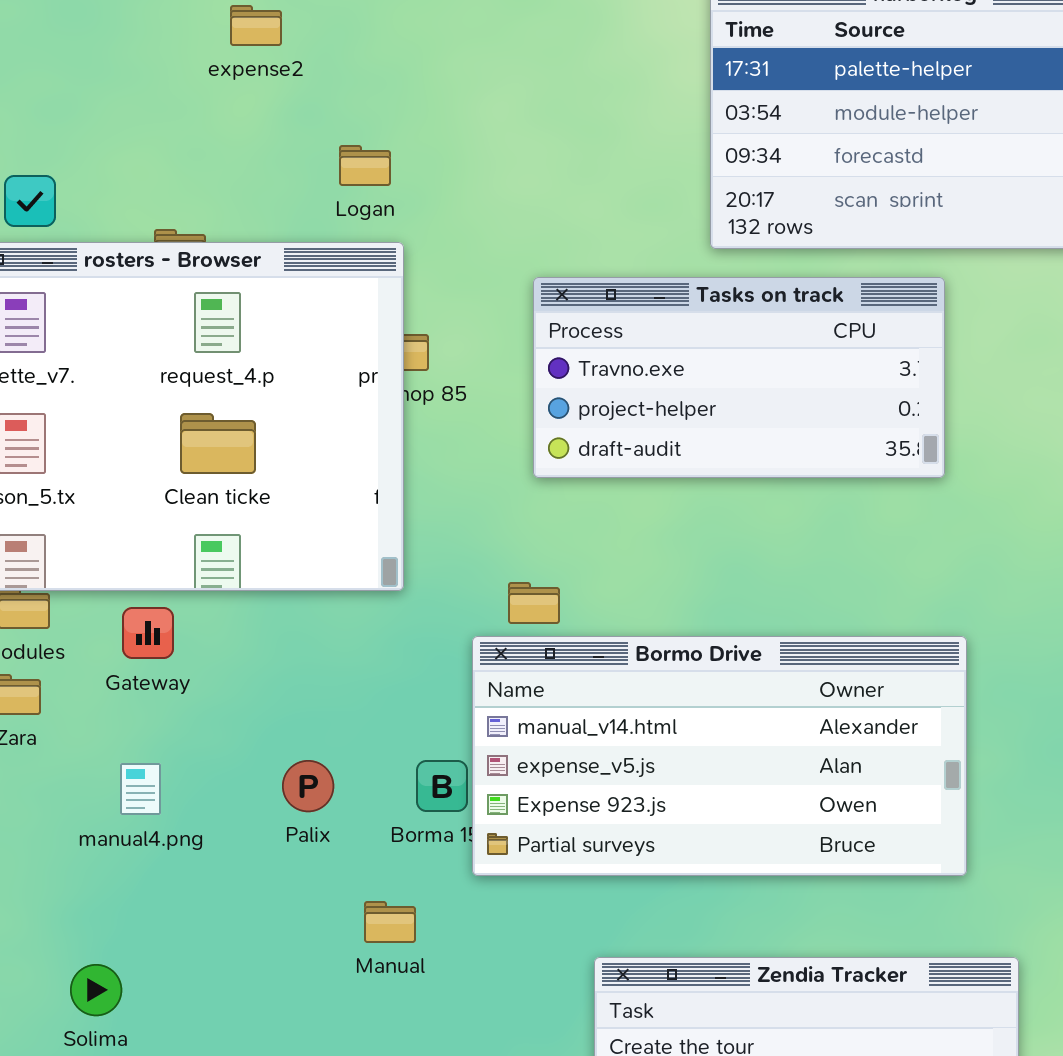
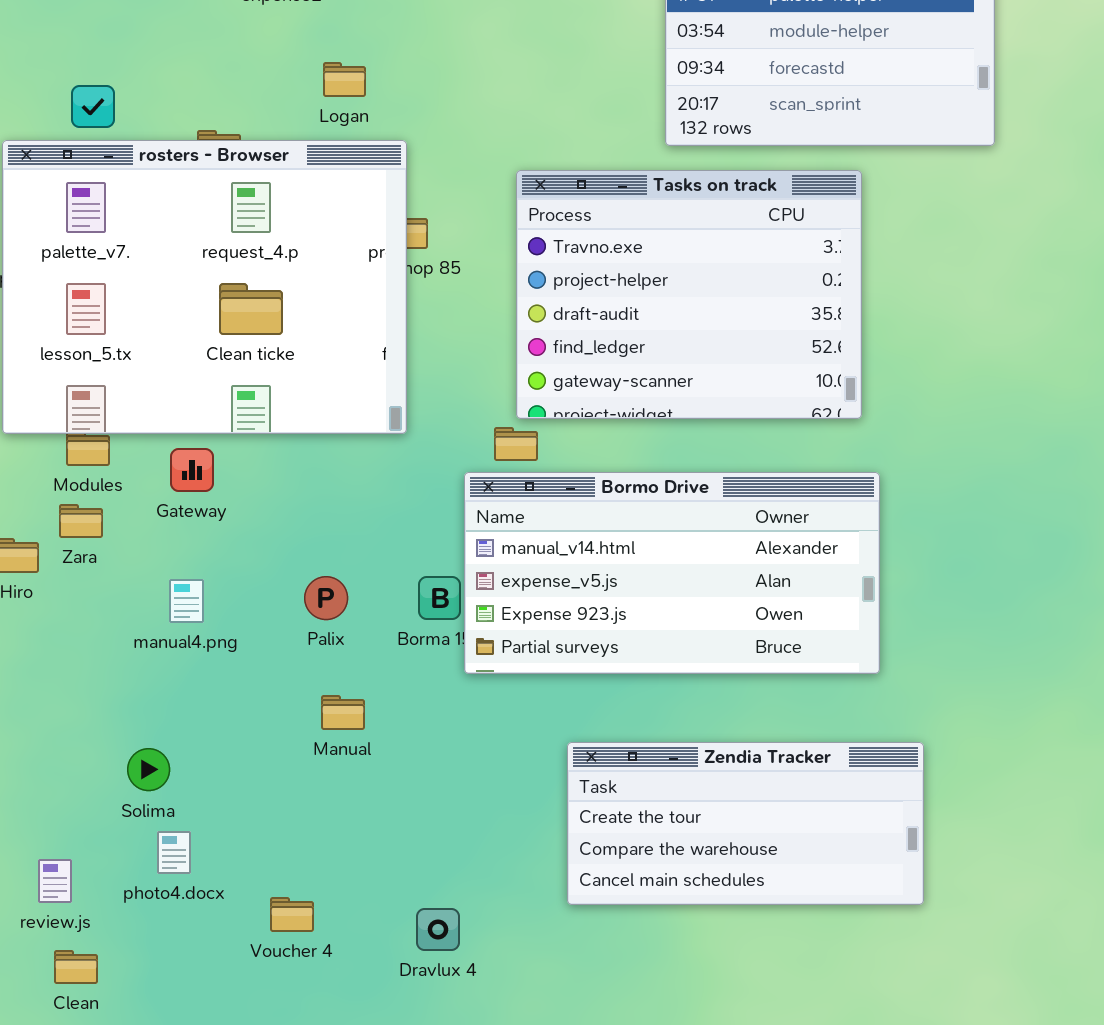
Logan: [339,145,391,186] -> [323,62,366,97], moved
Tasks on track: [533,277,945,478] -> [516,170,862,419], resized
Manual: [364,901,416,943] -> [321,695,365,730], moved

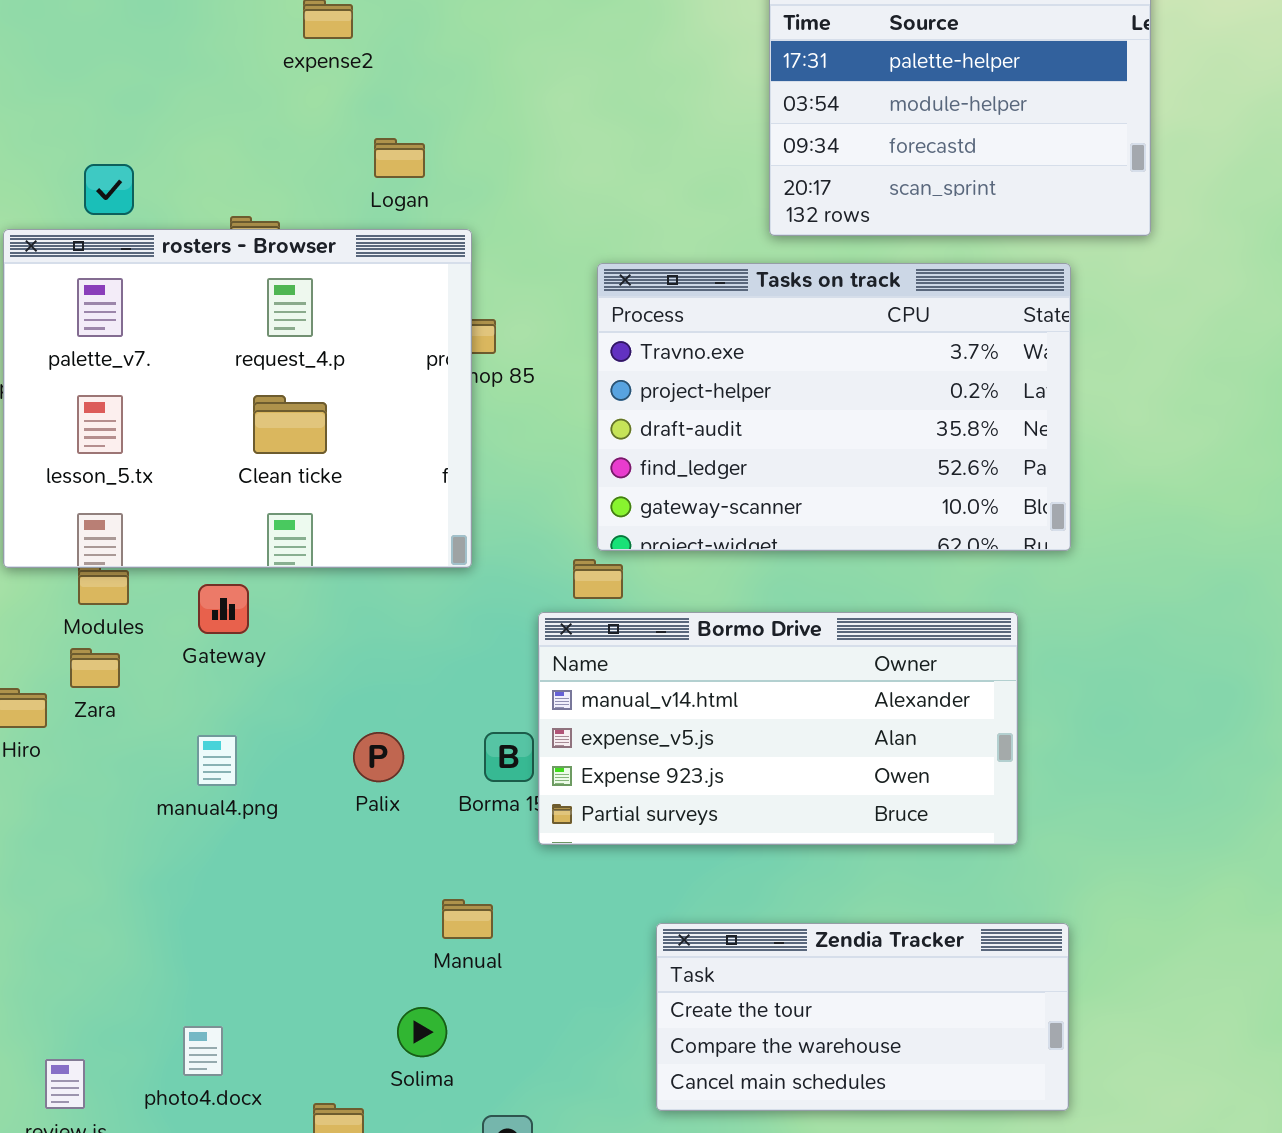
Tasks on track: [516,170,862,419] -> [597,263,1071,551], resized
Manual: [321,695,365,730] -> [442,899,493,939], moved
Solima: [127,748,170,791] -> [397,1007,447,1057], moved

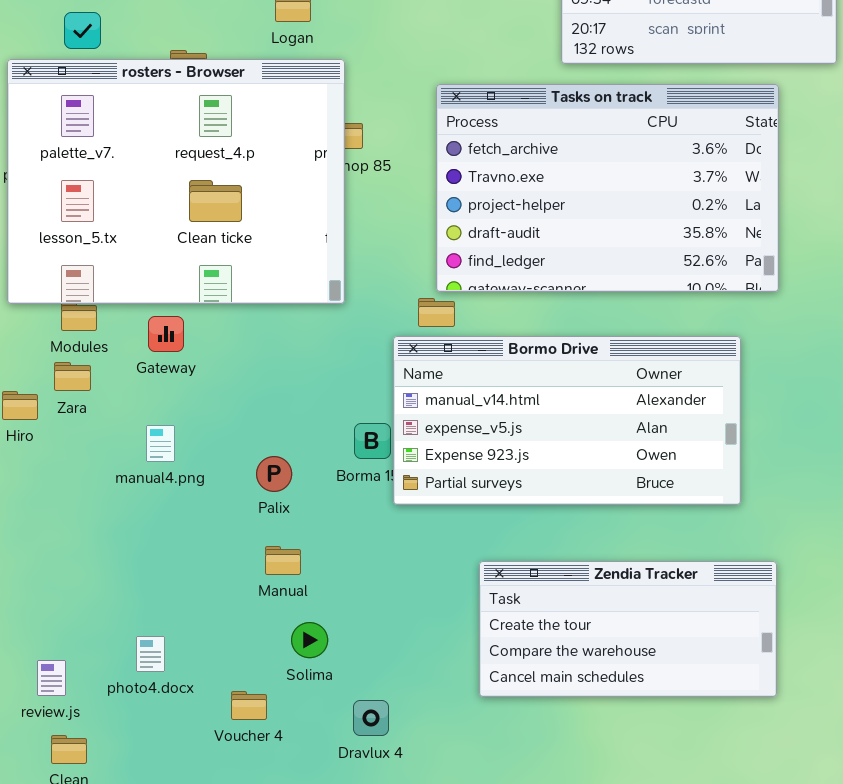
Tasks on track: [597,263,1071,551] -> [436,84,779,292], scrolled up 1 row
Palix: [353,732,404,782] -> [256,456,292,492], moved
Manual: [442,899,493,939] -> [265,546,301,575], moved

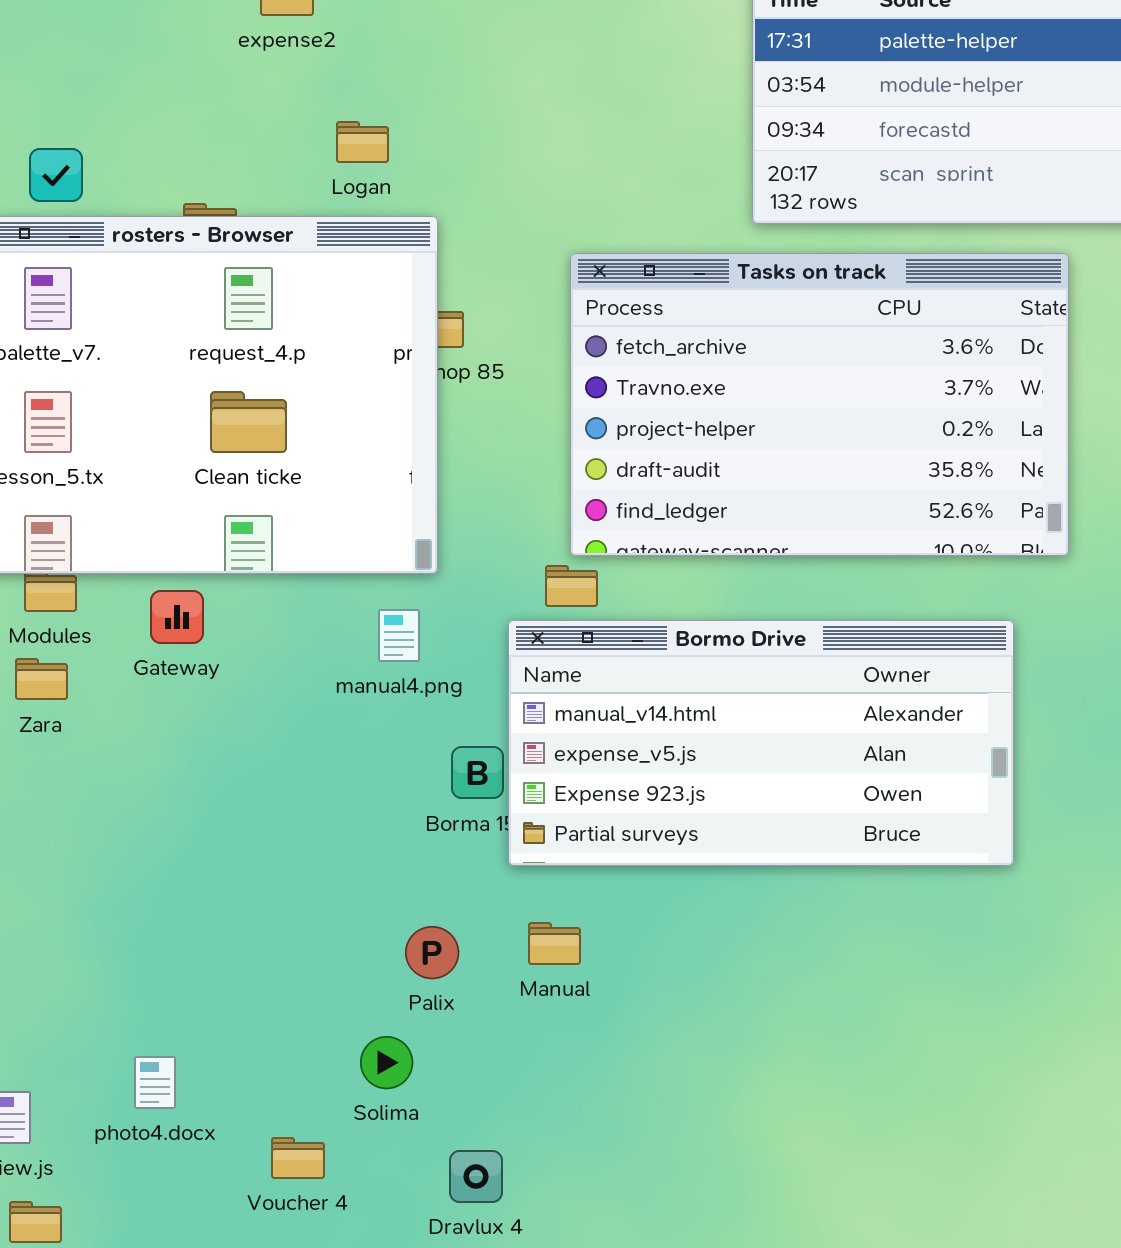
manual4.png: [146,425,175,462] -> [378,609,420,662], moved
Palix: [256,456,292,492] -> [405,926,459,979], moved
Manual: [265,546,301,575] -> [528,922,581,965], moved
Zendia Tracker: [479,561,777,697] -> none, closed

